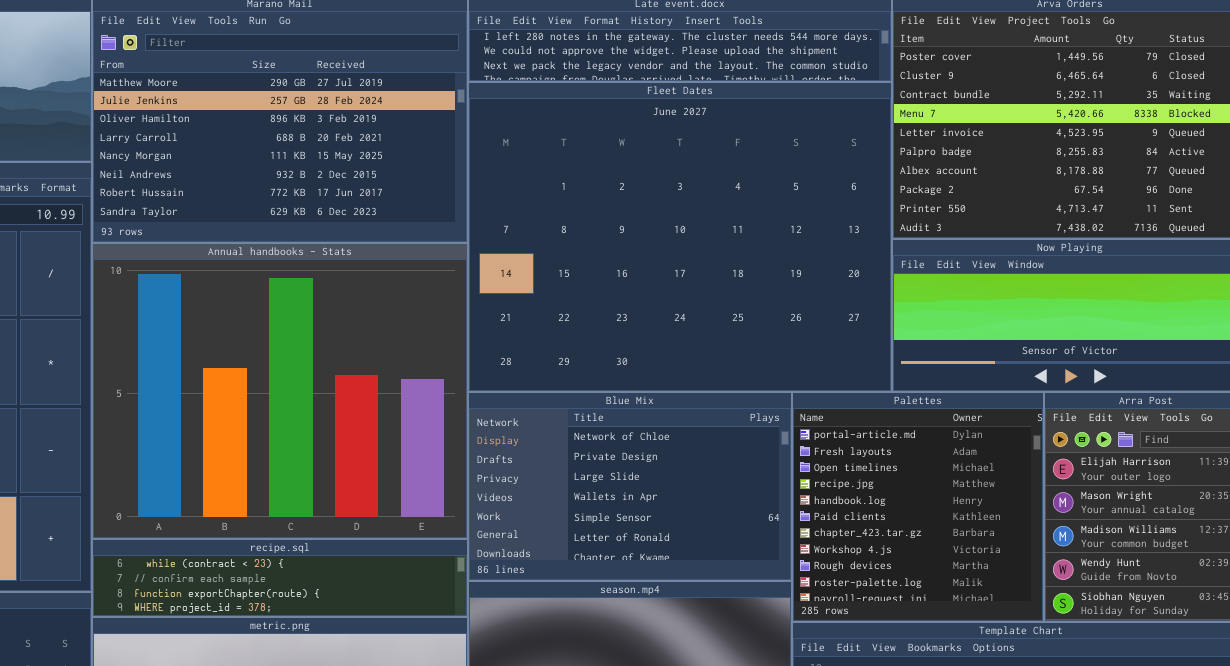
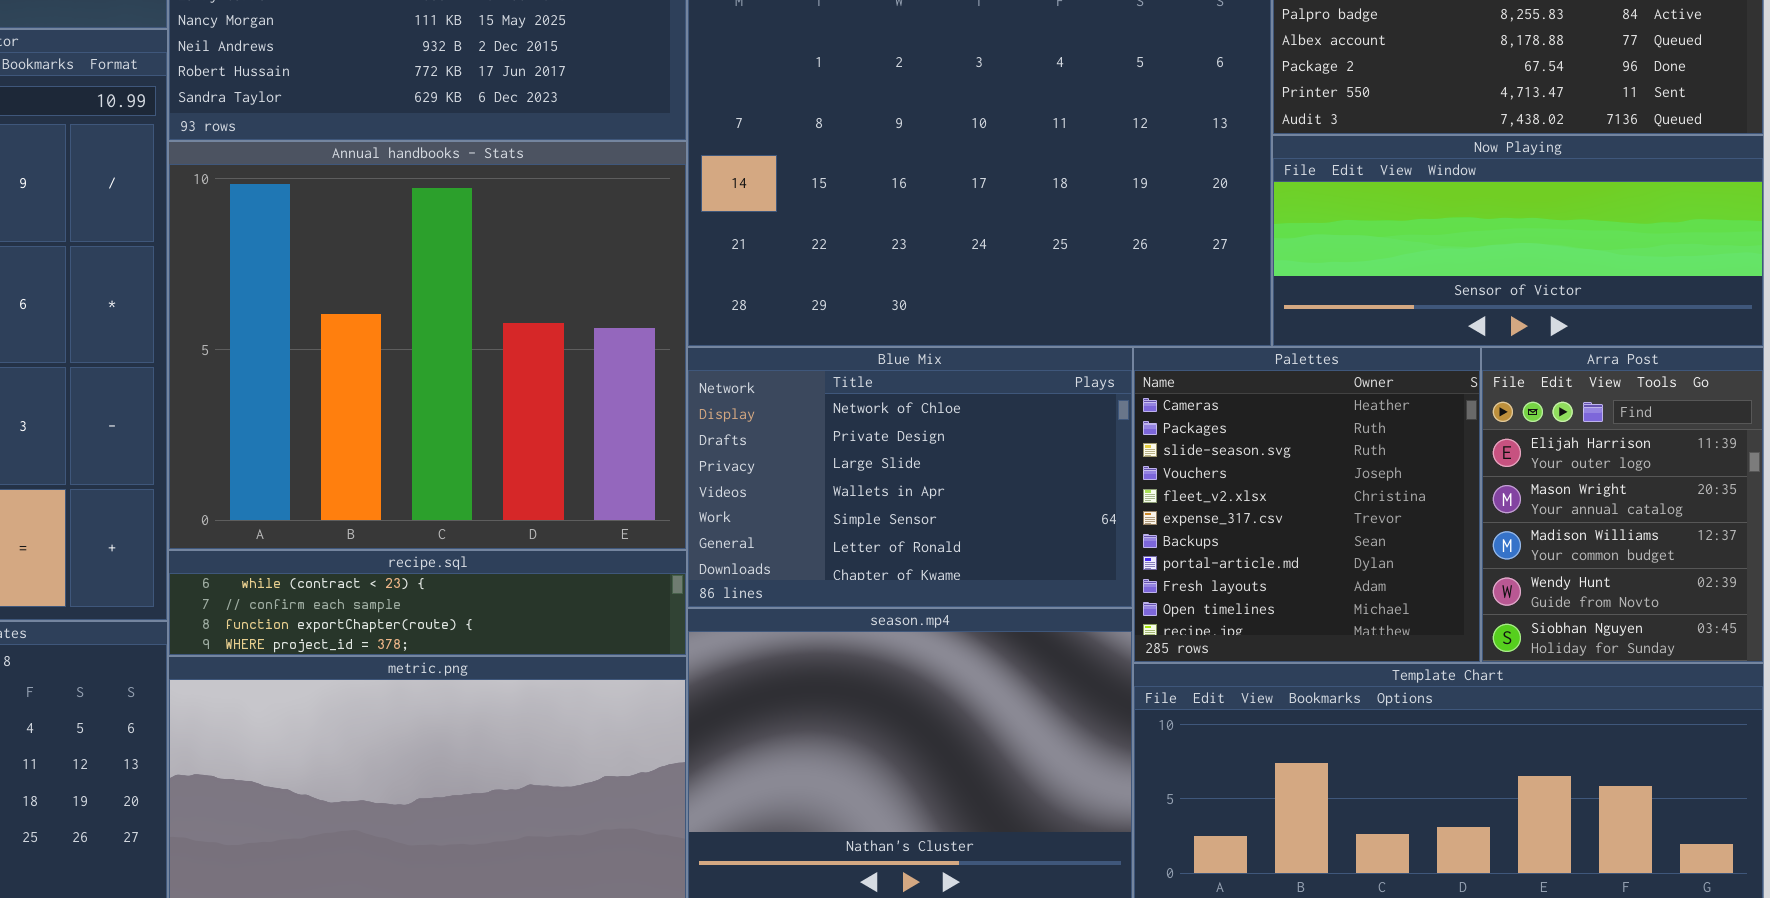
Palettes: [792,392,1044,622] -> [1133,347,1481,663], scrolled up 7 rows

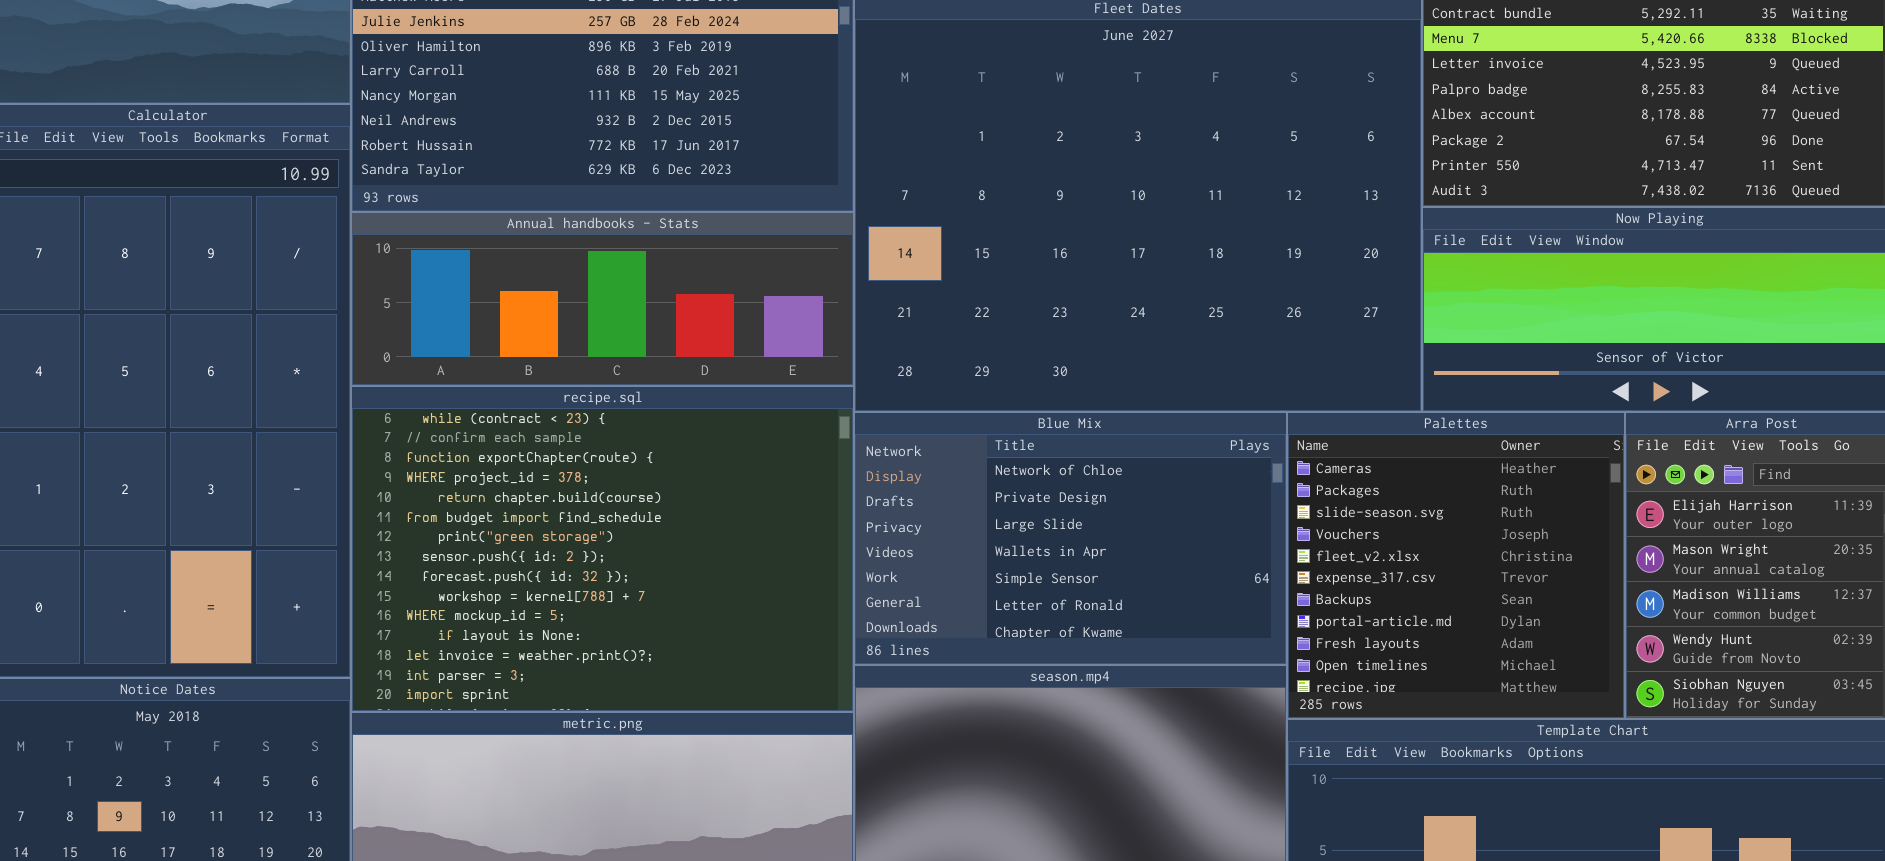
Annual handbooks - Stats: [168,141,687,550] -> [351,212,854,386], resized
recipe.sql: [168,550,687,656] -> [351,386,854,712], resized

